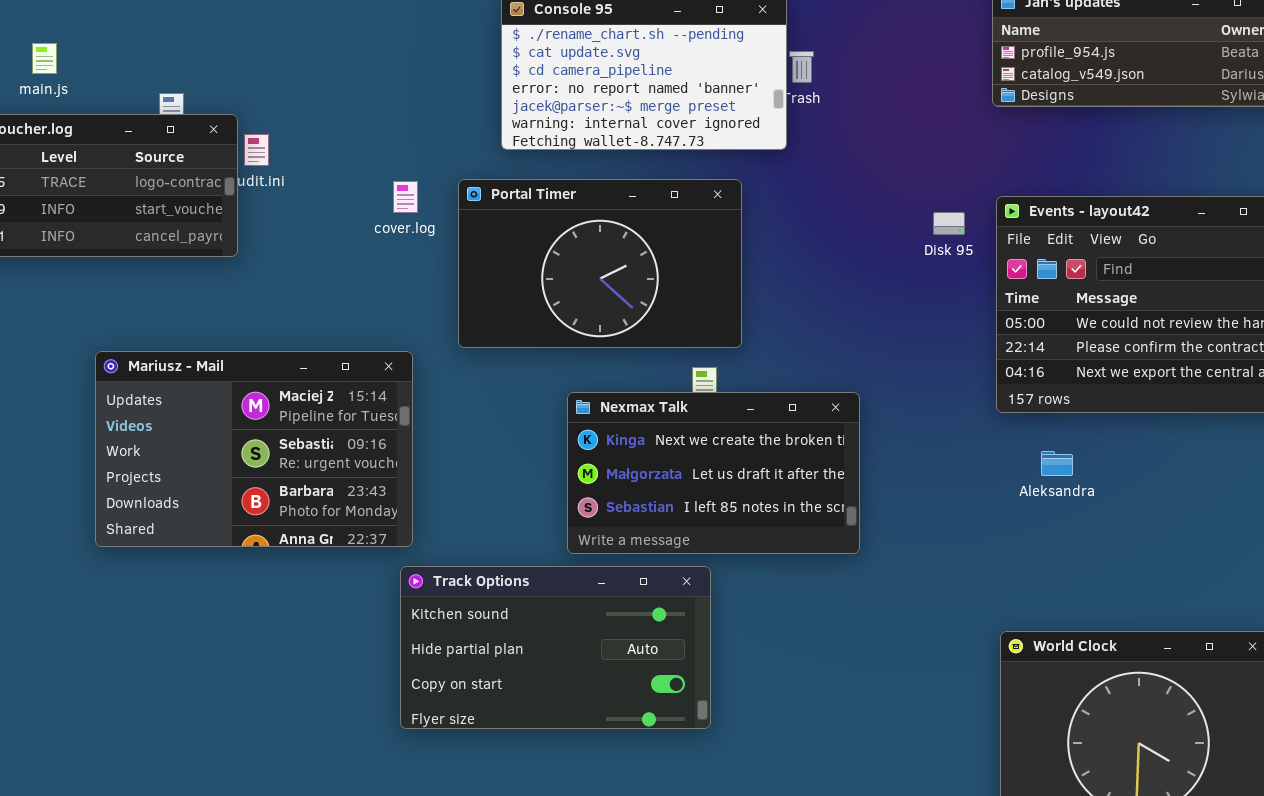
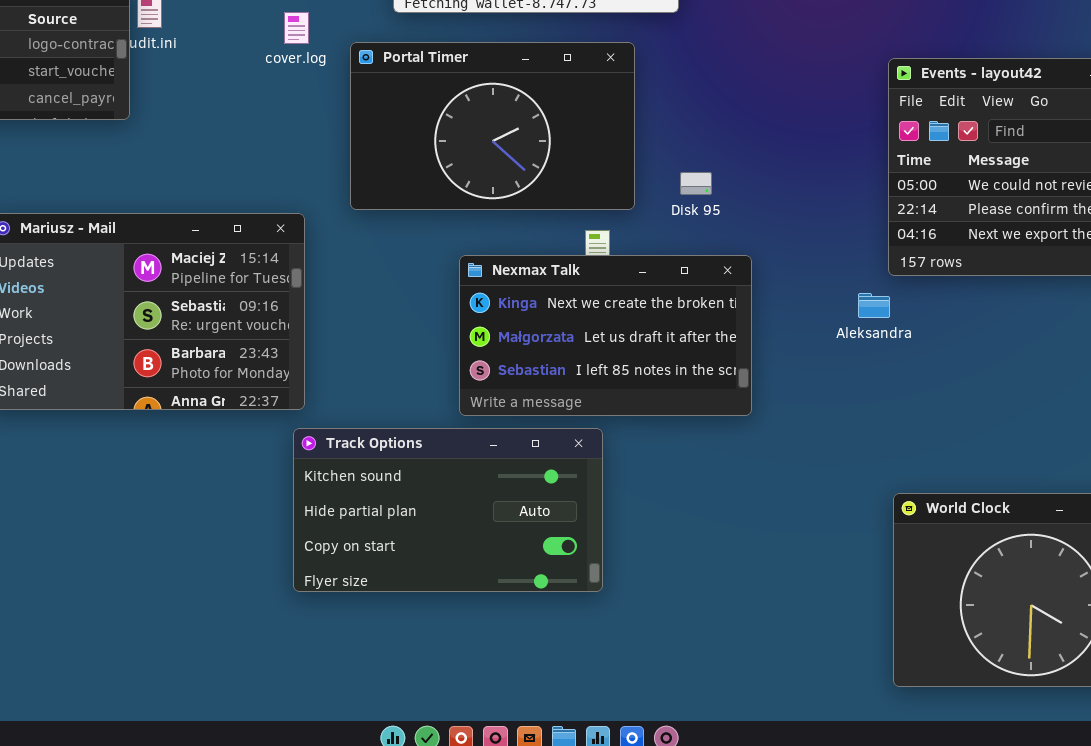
cover.log: [393,181,418,213] -> [284,12,309,44], moved
Disk 95: [933,212,965,235] -> [680,172,712,195], moved
Aleksandra: [1041,451,1073,476] -> [858,293,890,318], moved

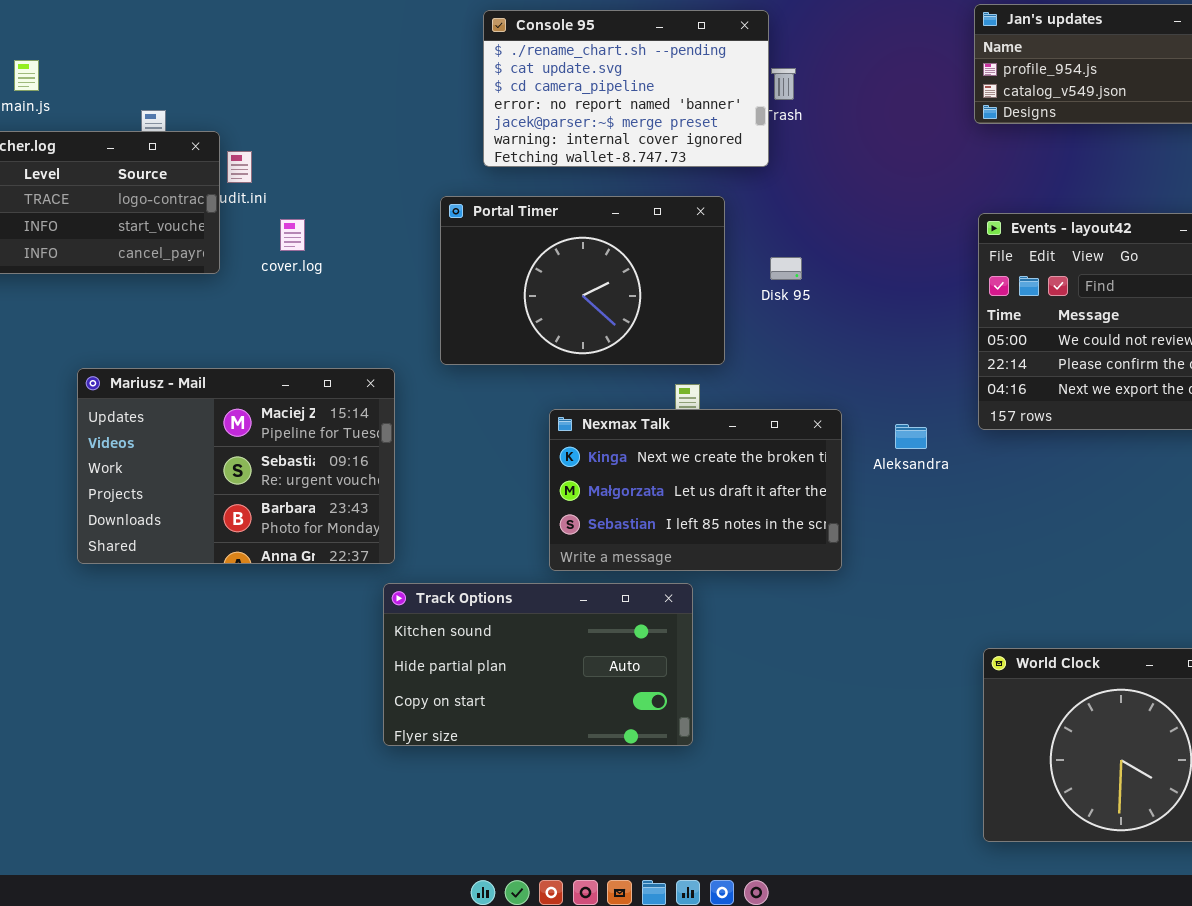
cover.log: [284,12,309,44] -> [280,219,305,251], moved
Disk 95: [680,172,712,195] -> [770,257,802,280], moved
Aleksandra: [858,293,890,318] -> [895,424,927,449], moved

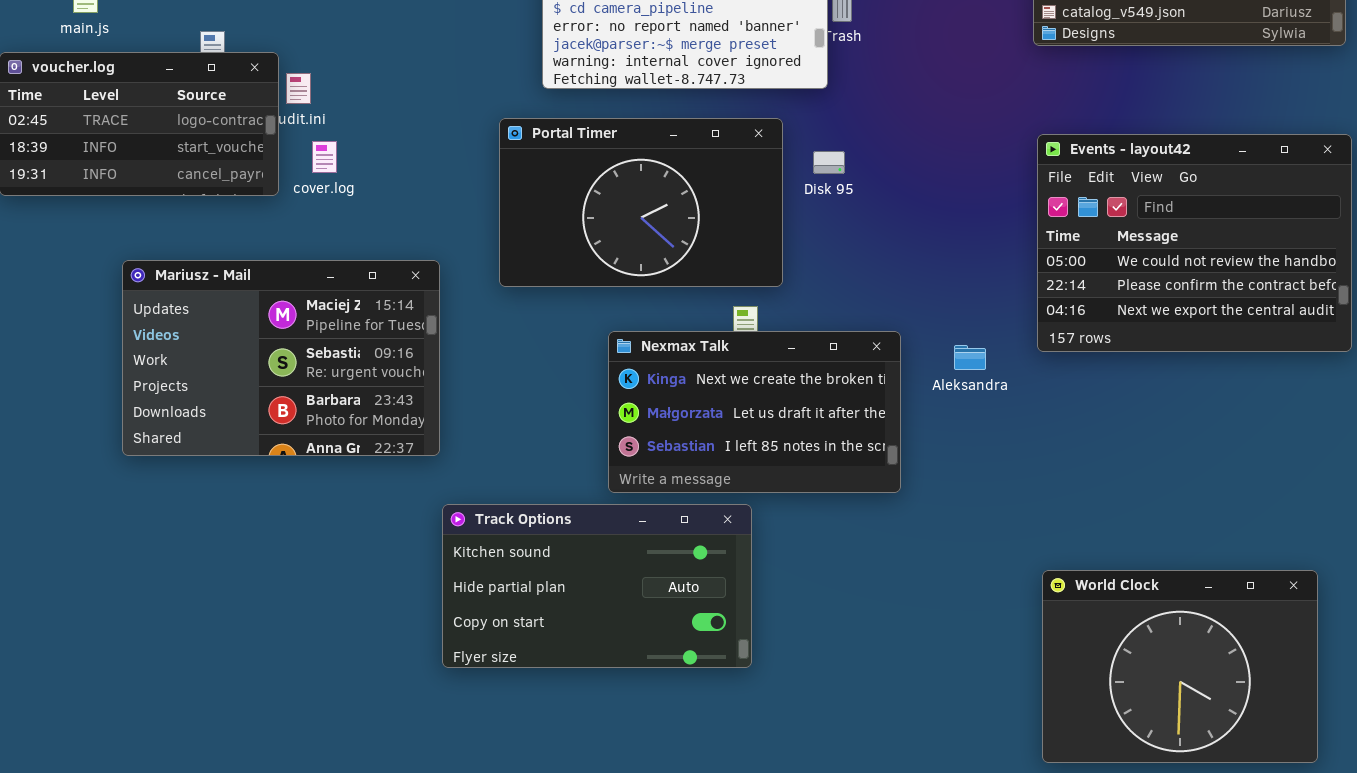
cover.log: [280,219,305,251] -> [312,141,337,173], moved
Disk 95: [770,257,802,280] -> [813,151,845,174], moved
Mariusz - Mail: [77,368,395,564] -> [122,260,440,456], moved

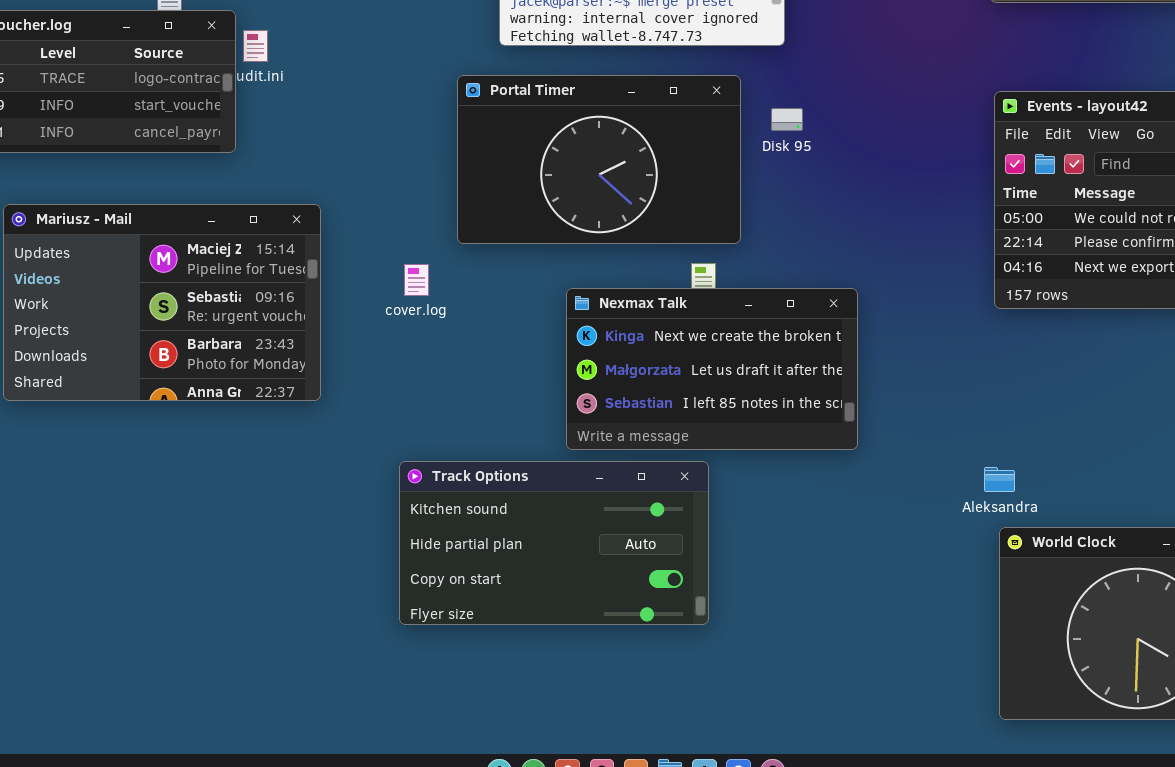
cover.log: [312,141,337,173] -> [404,264,429,296], moved
Mariusz - Mail: [122,260,440,456] -> [3,204,321,401], moved
Aleksandra: [954,345,986,370] -> [984,467,1015,492], moved

